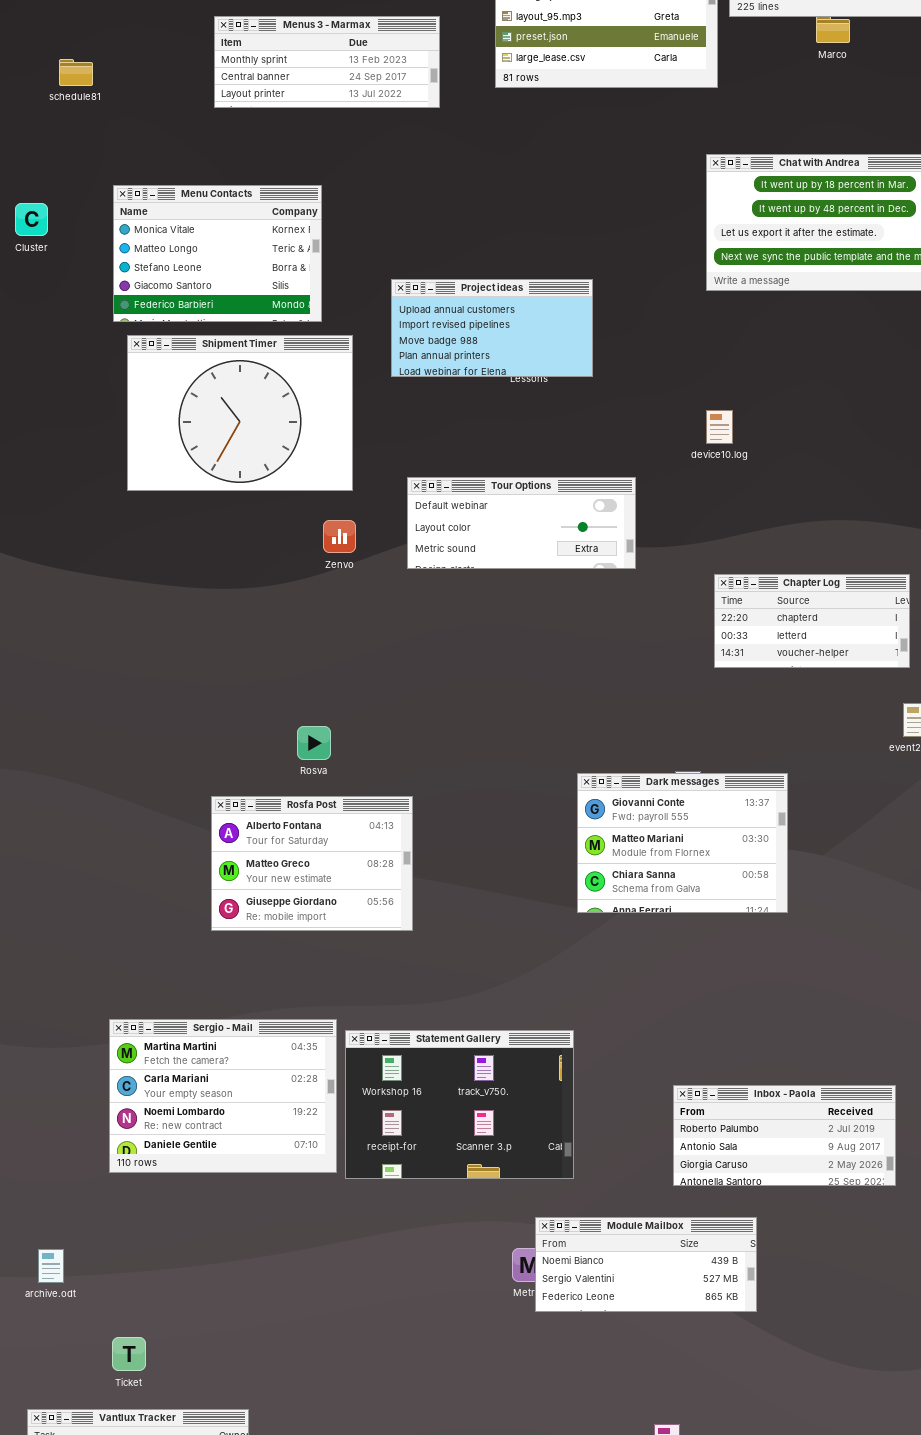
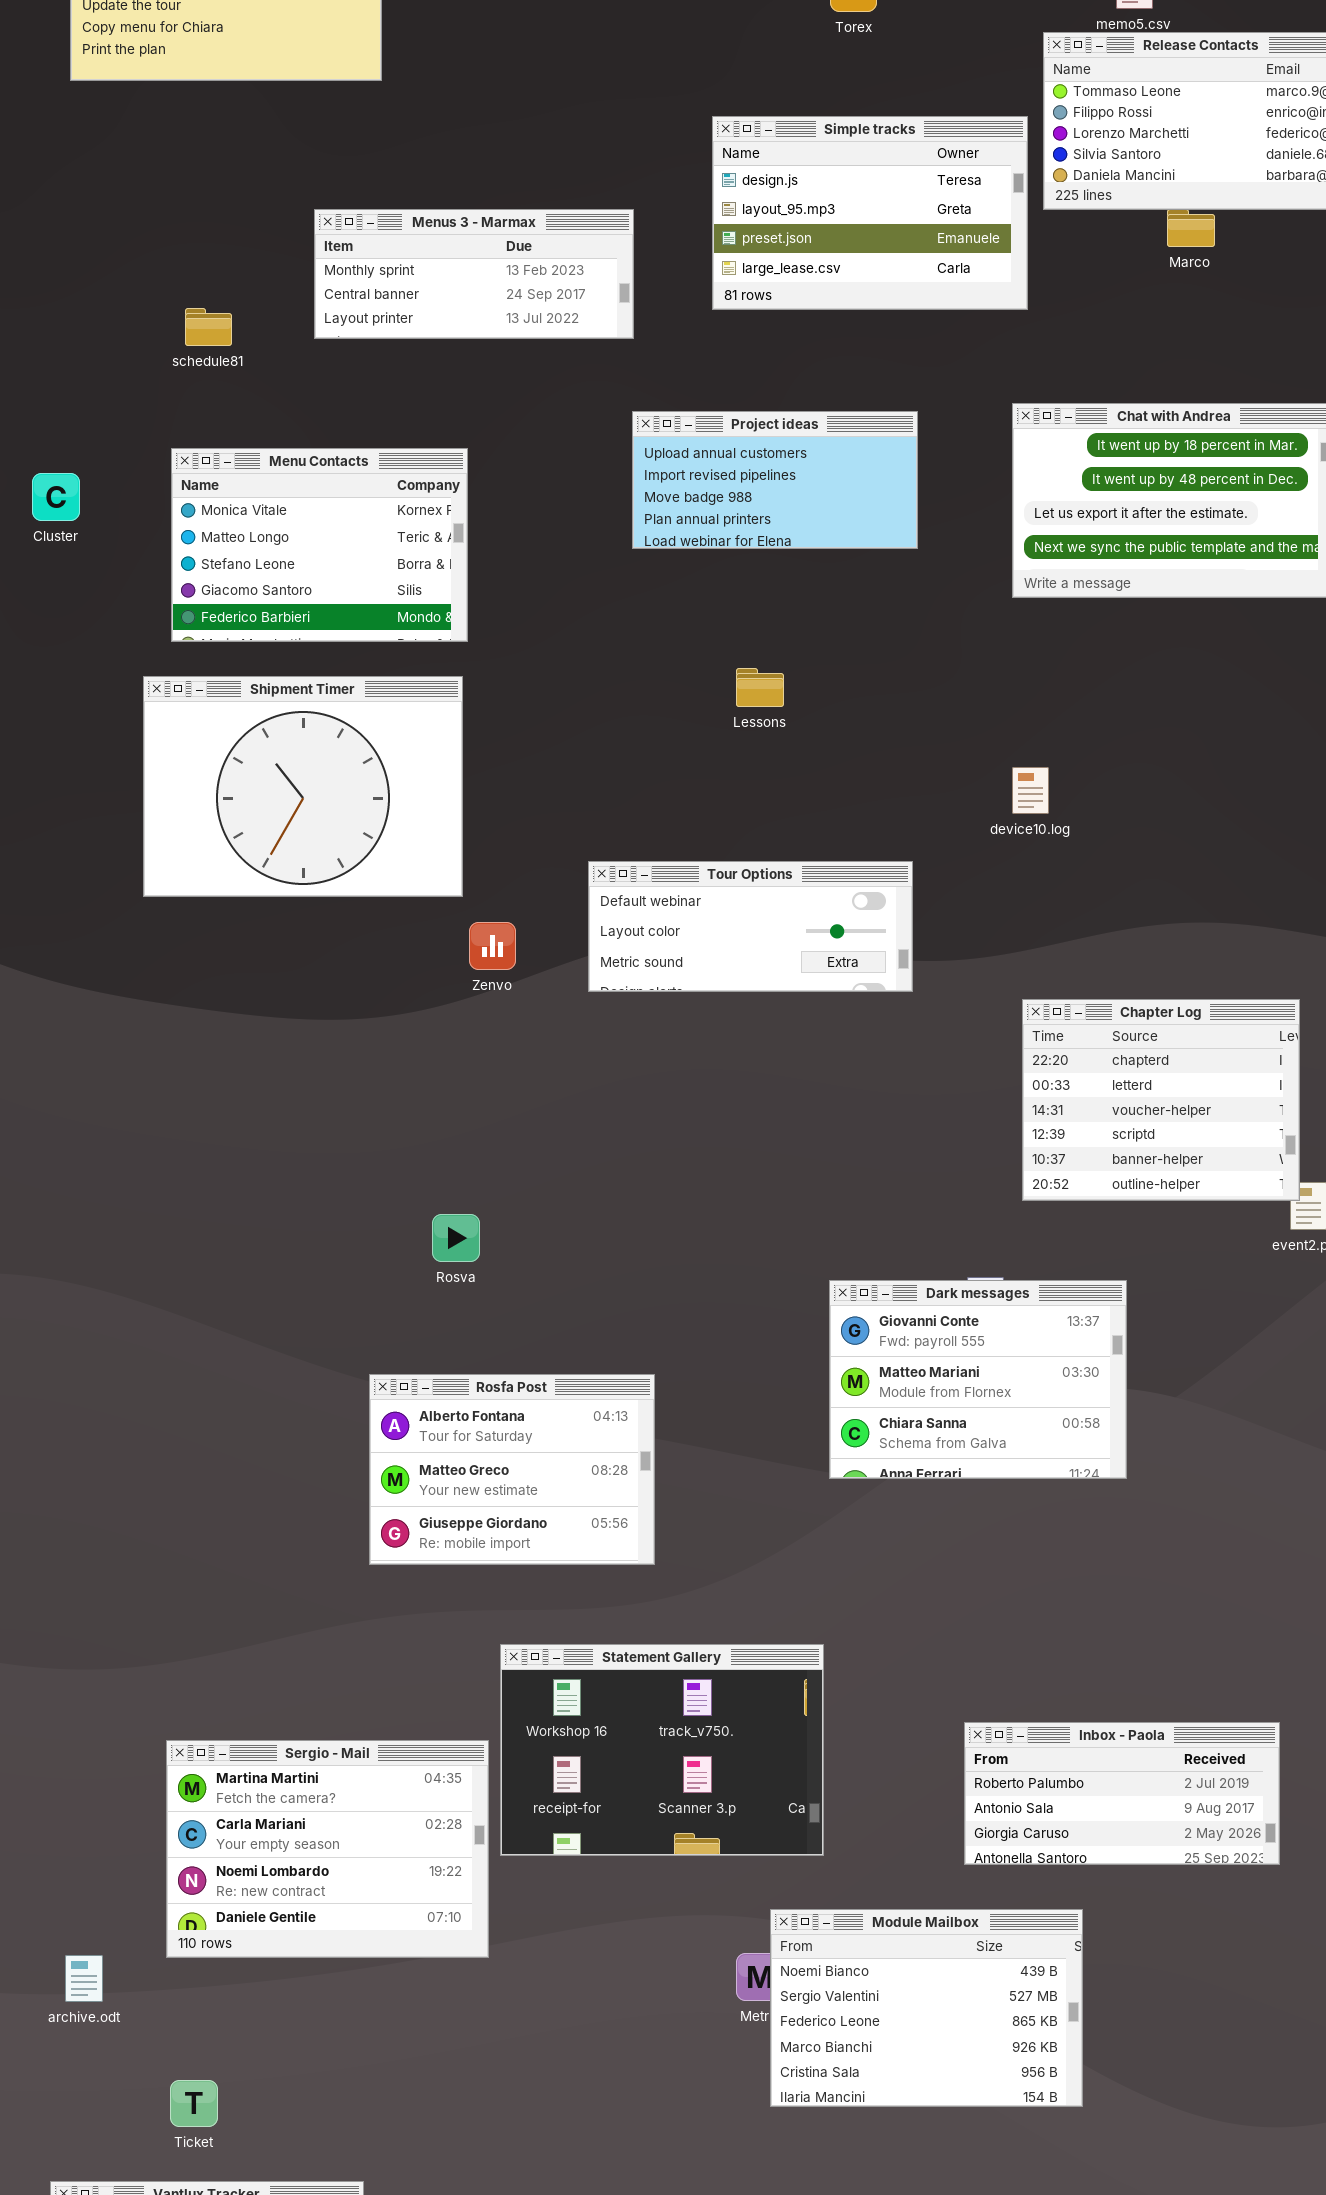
schedule81: [59,59,93,86] -> [185,308,232,346], moved
Project ideas: [391,279,593,377] -> [632,411,918,549], moved
Shipment Timer: [127,335,353,491] -> [143,676,463,897], moved
Chapter Log: [714,574,910,668] -> [1022,999,1300,1201], resized
Rosfa Post: [211,796,413,931] -> [369,1374,655,1565], moved
Sergio - Mail: [109,1019,337,1173] -> [166,1740,489,1958], moved
Module Mailbox: [535,1217,757,1312] -> [770,1909,1083,2107], resized

